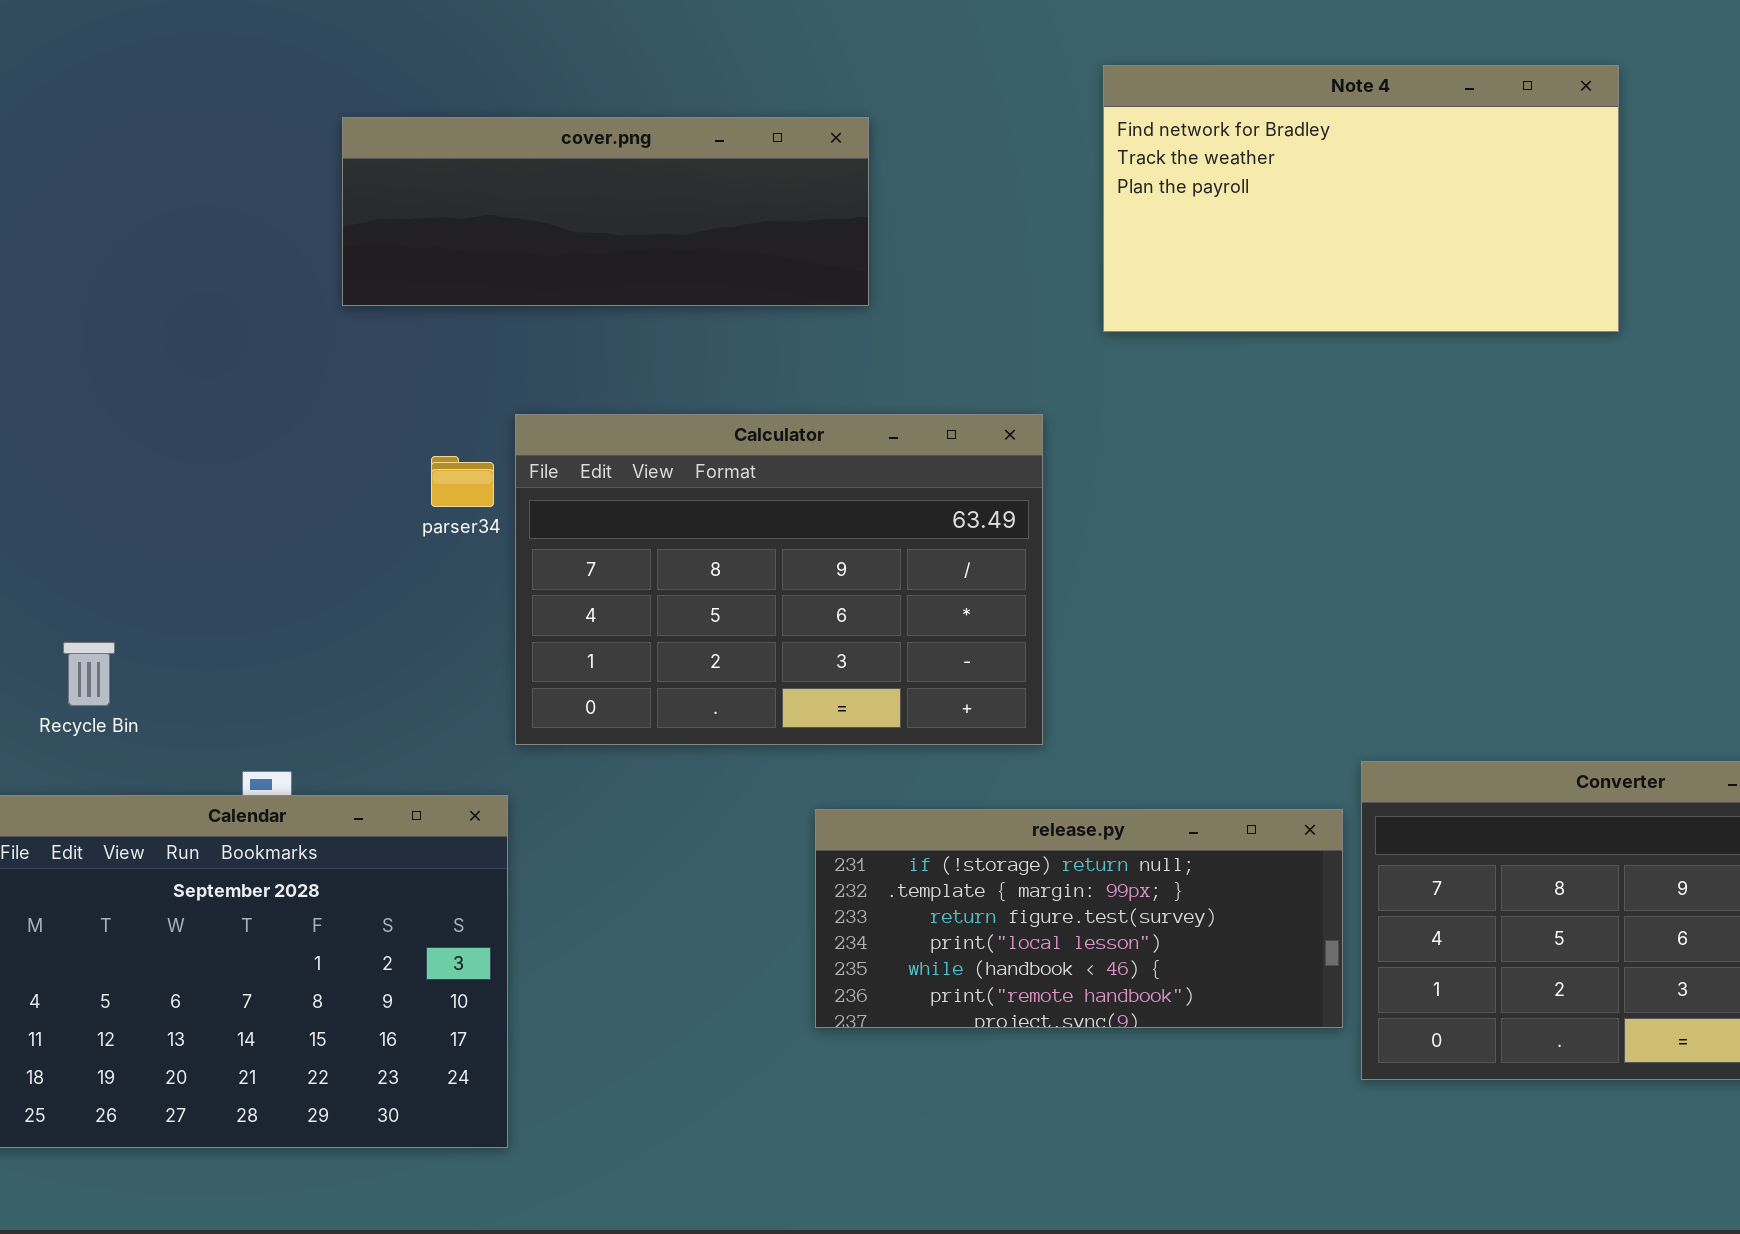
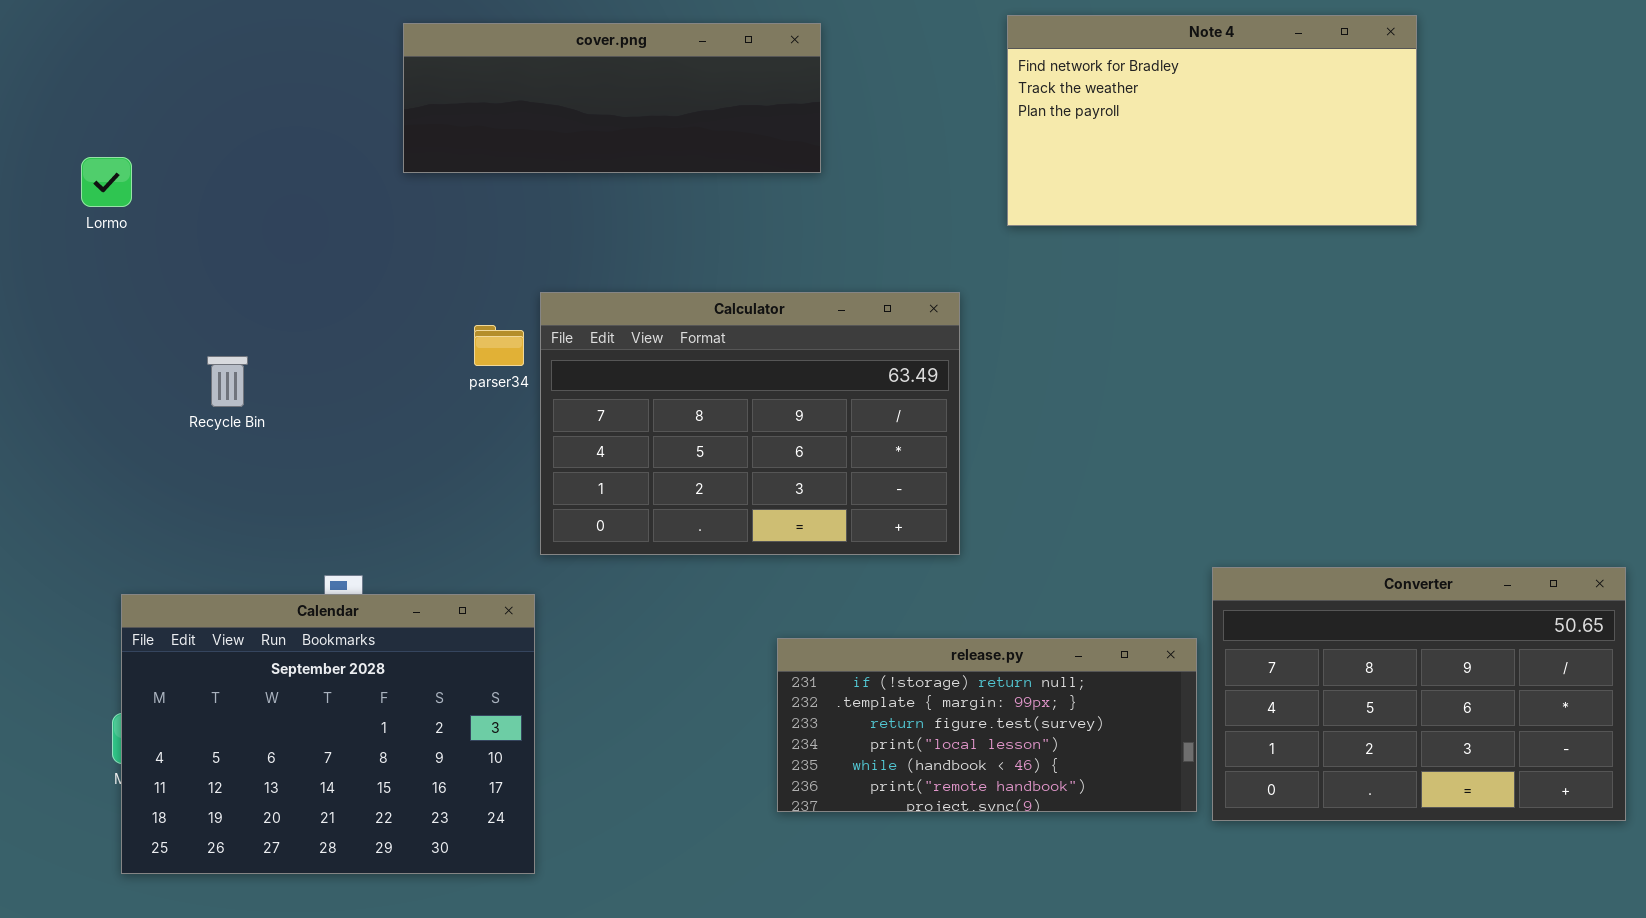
cover.png: [342,117,869,306] -> [403,23,821,173], moved
Recycle Bin: [63,642,115,706] -> [207,356,248,407], moved
release.py: [815,809,1343,1028] -> [777,638,1197,812], moved

